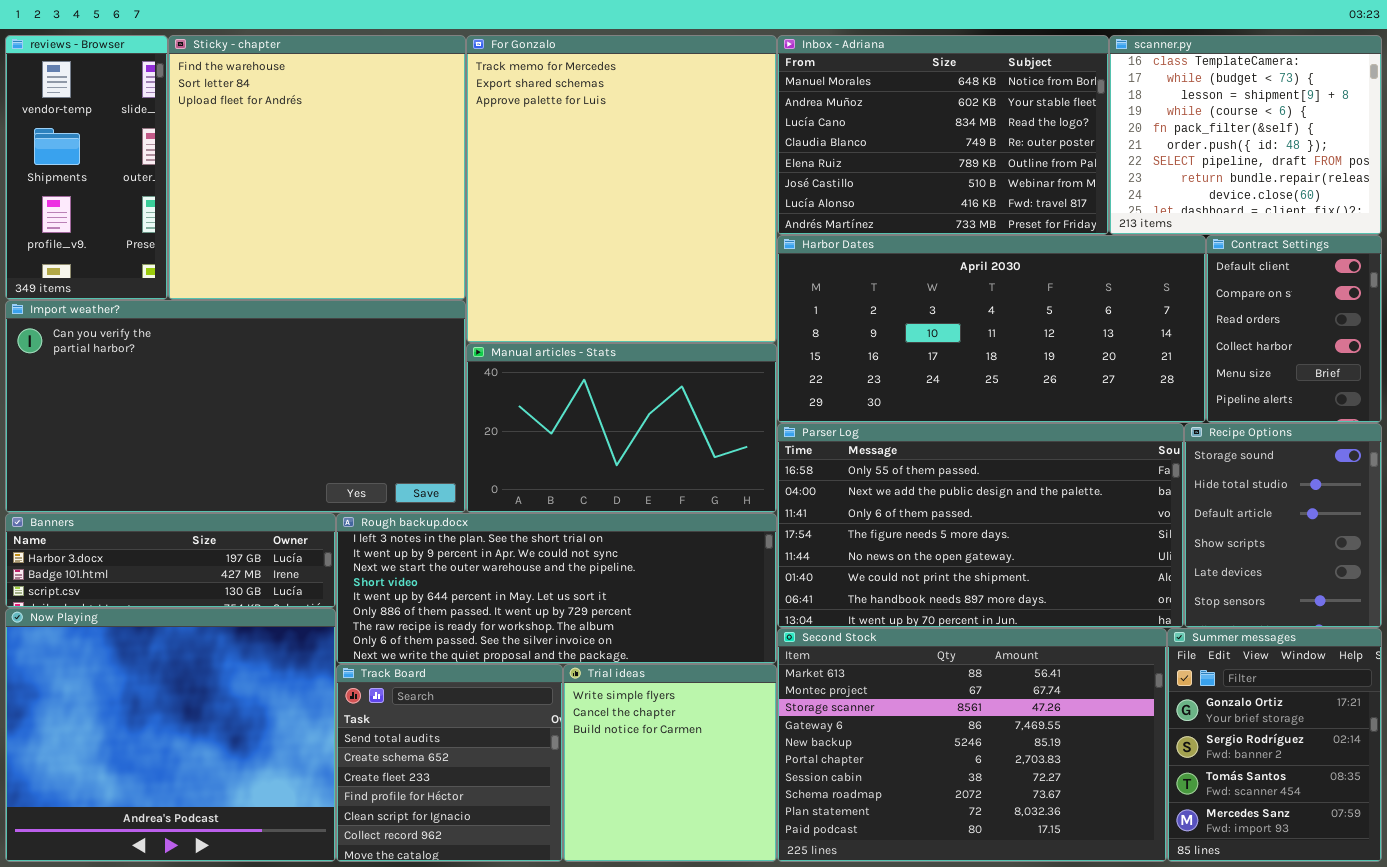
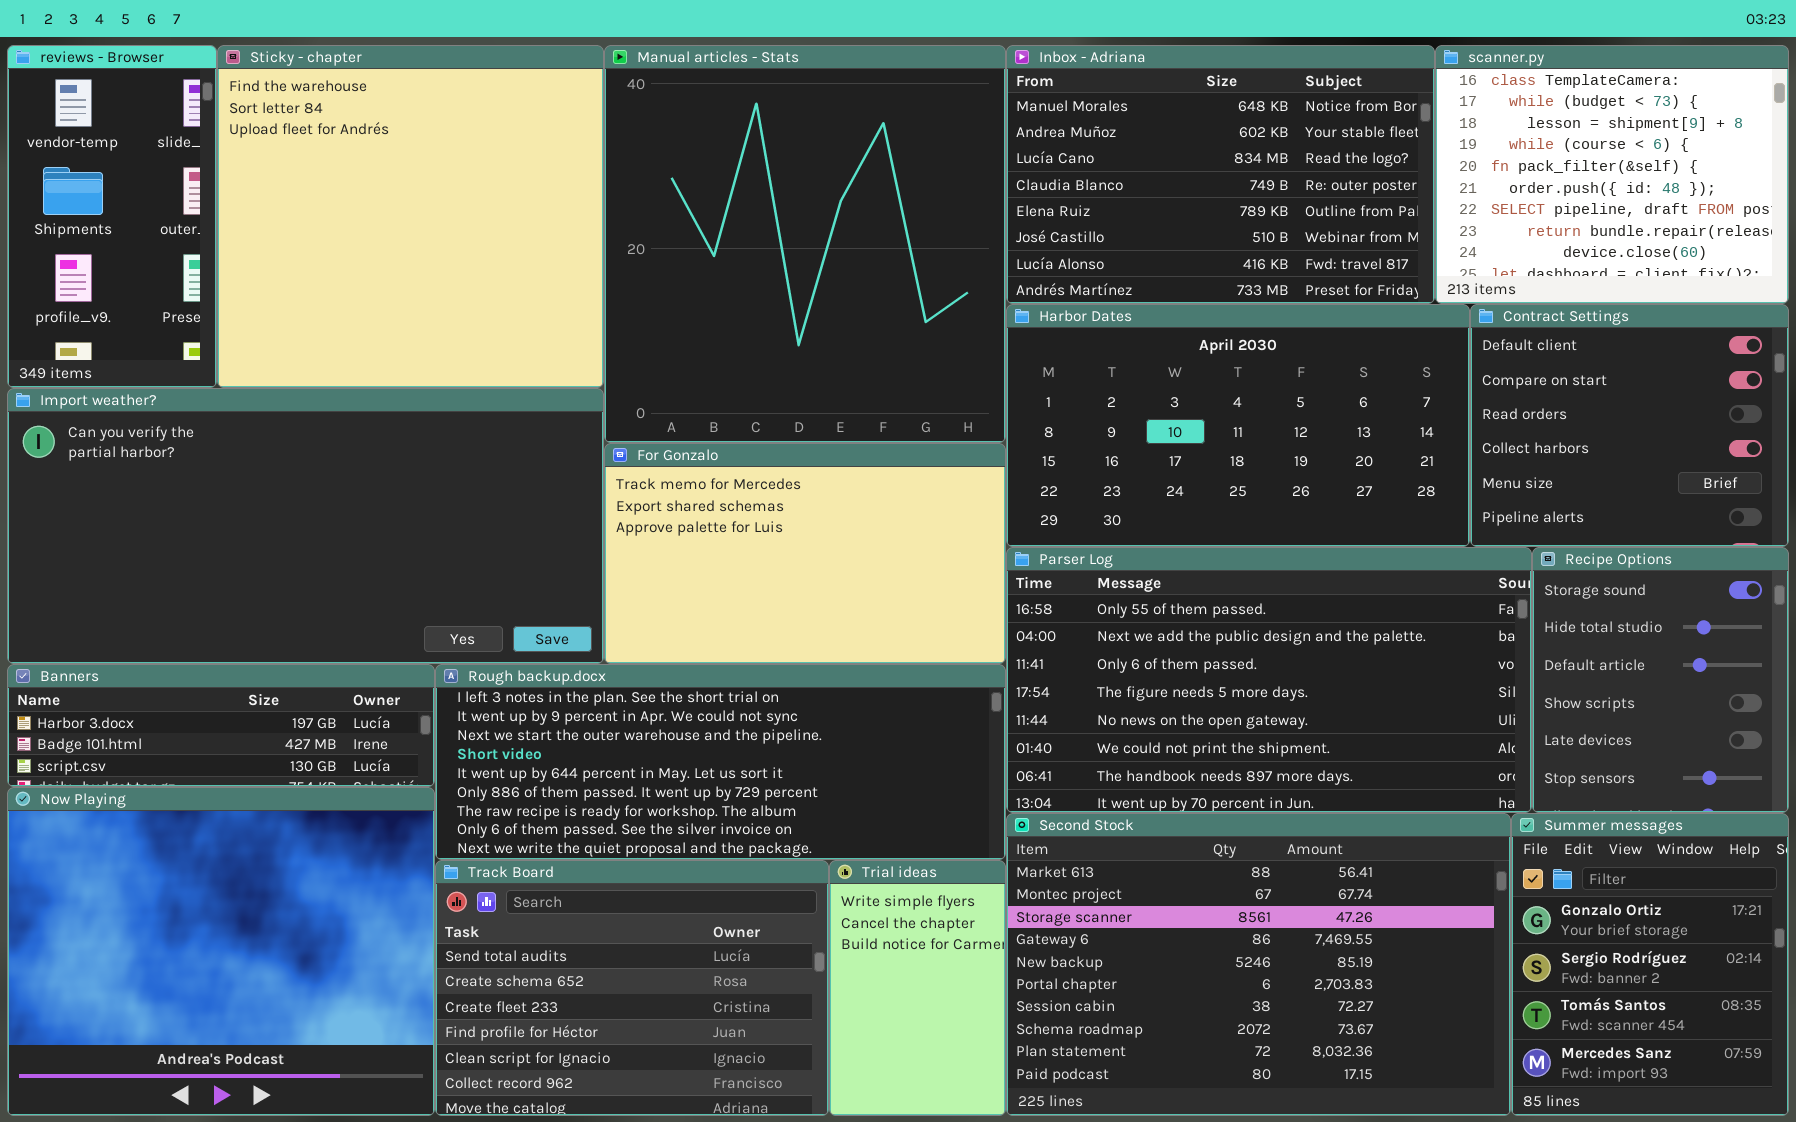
For Gonzalo: [466,35,777,343] -> [604,443,1006,664], moved, resized
Harbor Dates: [777,235,1206,423] -> [1006,304,1470,547], resized
Contract Settings: [1206,235,1382,423] -> [1470,304,1789,547], resized
Manual articles - Stats: [466,343,777,513] -> [604,45,1006,443], moved, resized
Track Board: [336,664,563,862] -> [435,860,829,1116], resized
Trial ideas: [563,664,777,862] -> [829,860,1006,1116], resized

